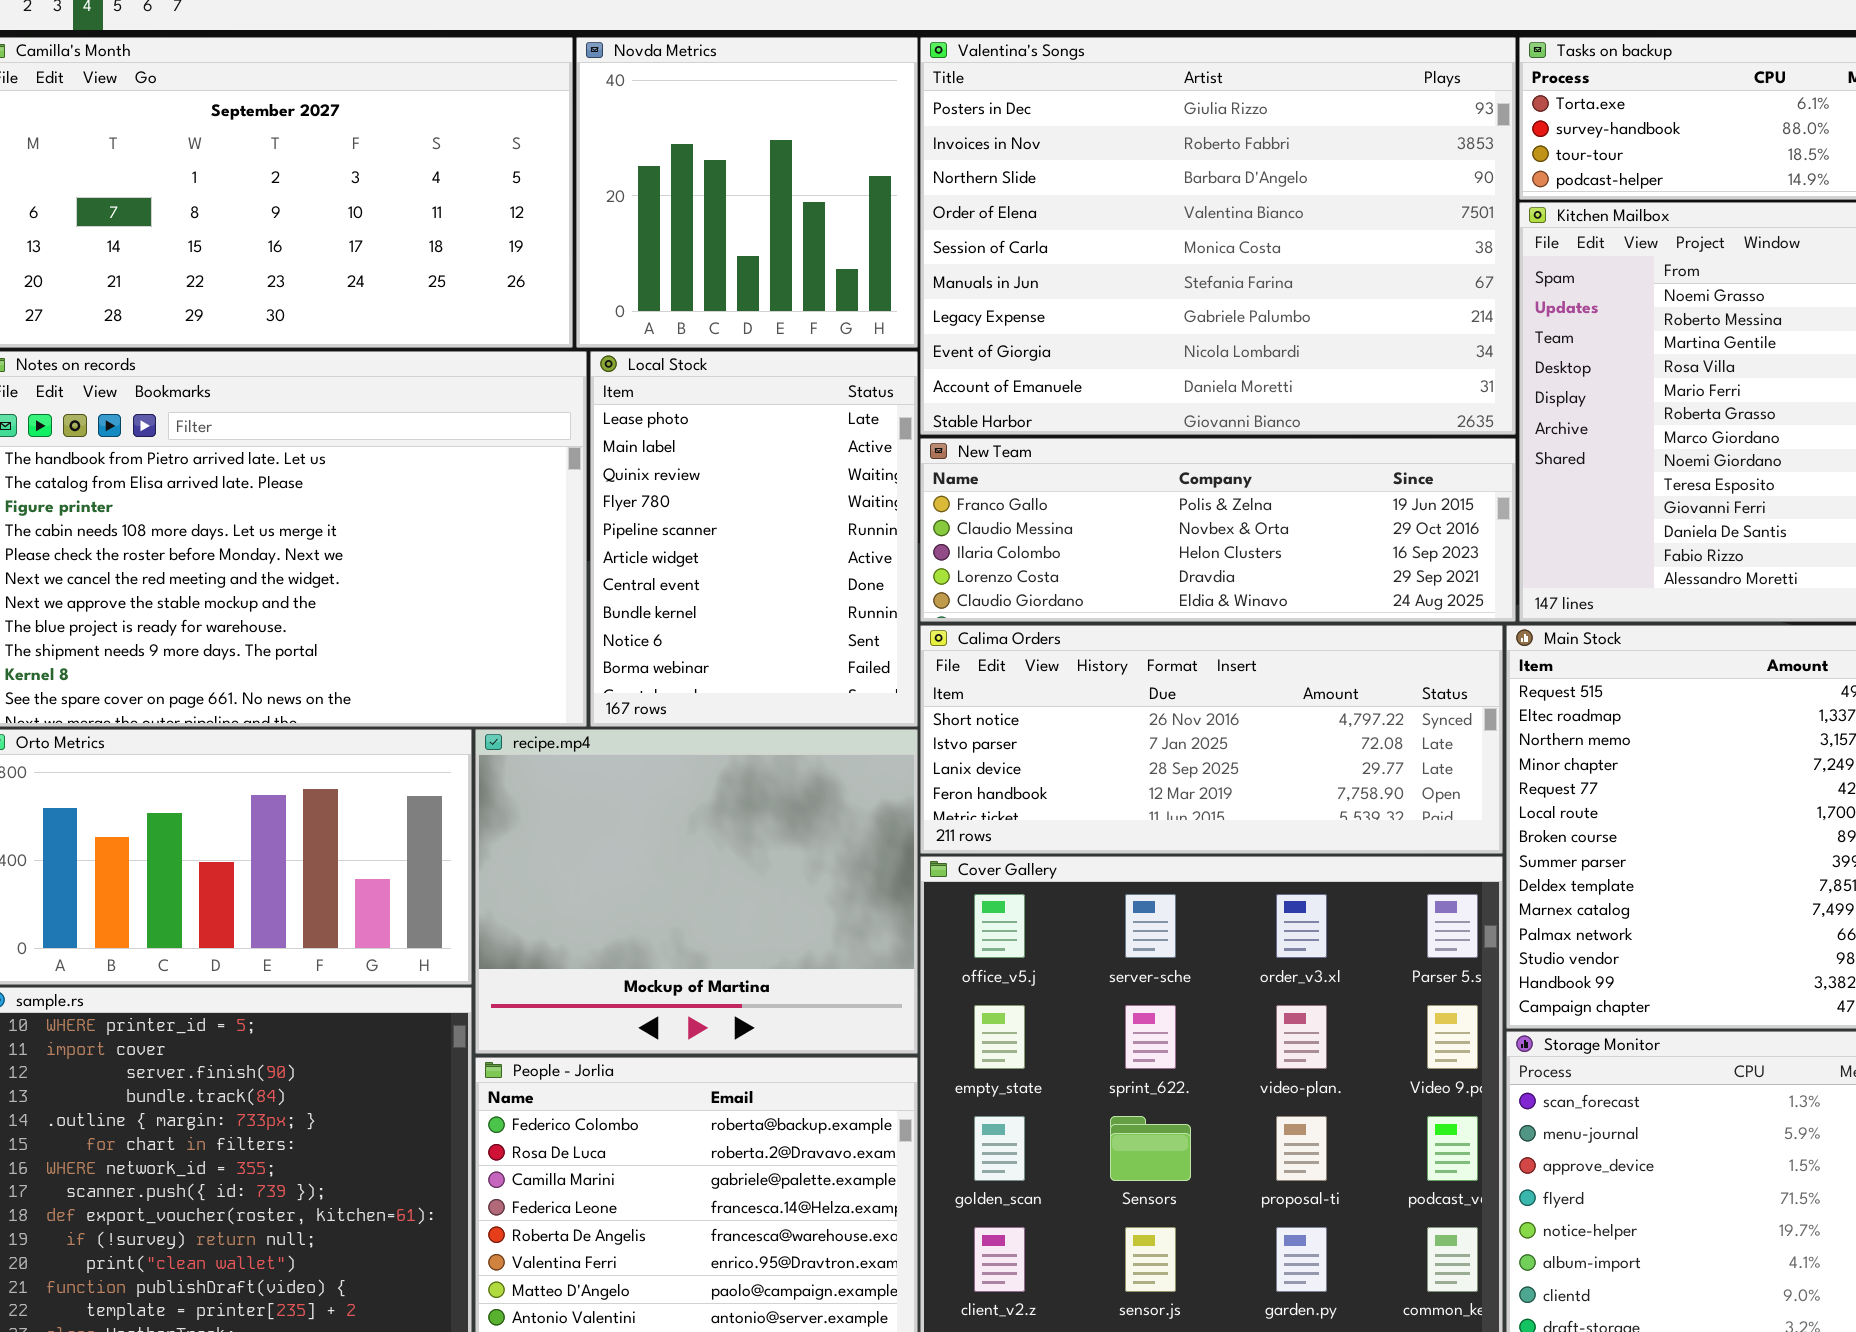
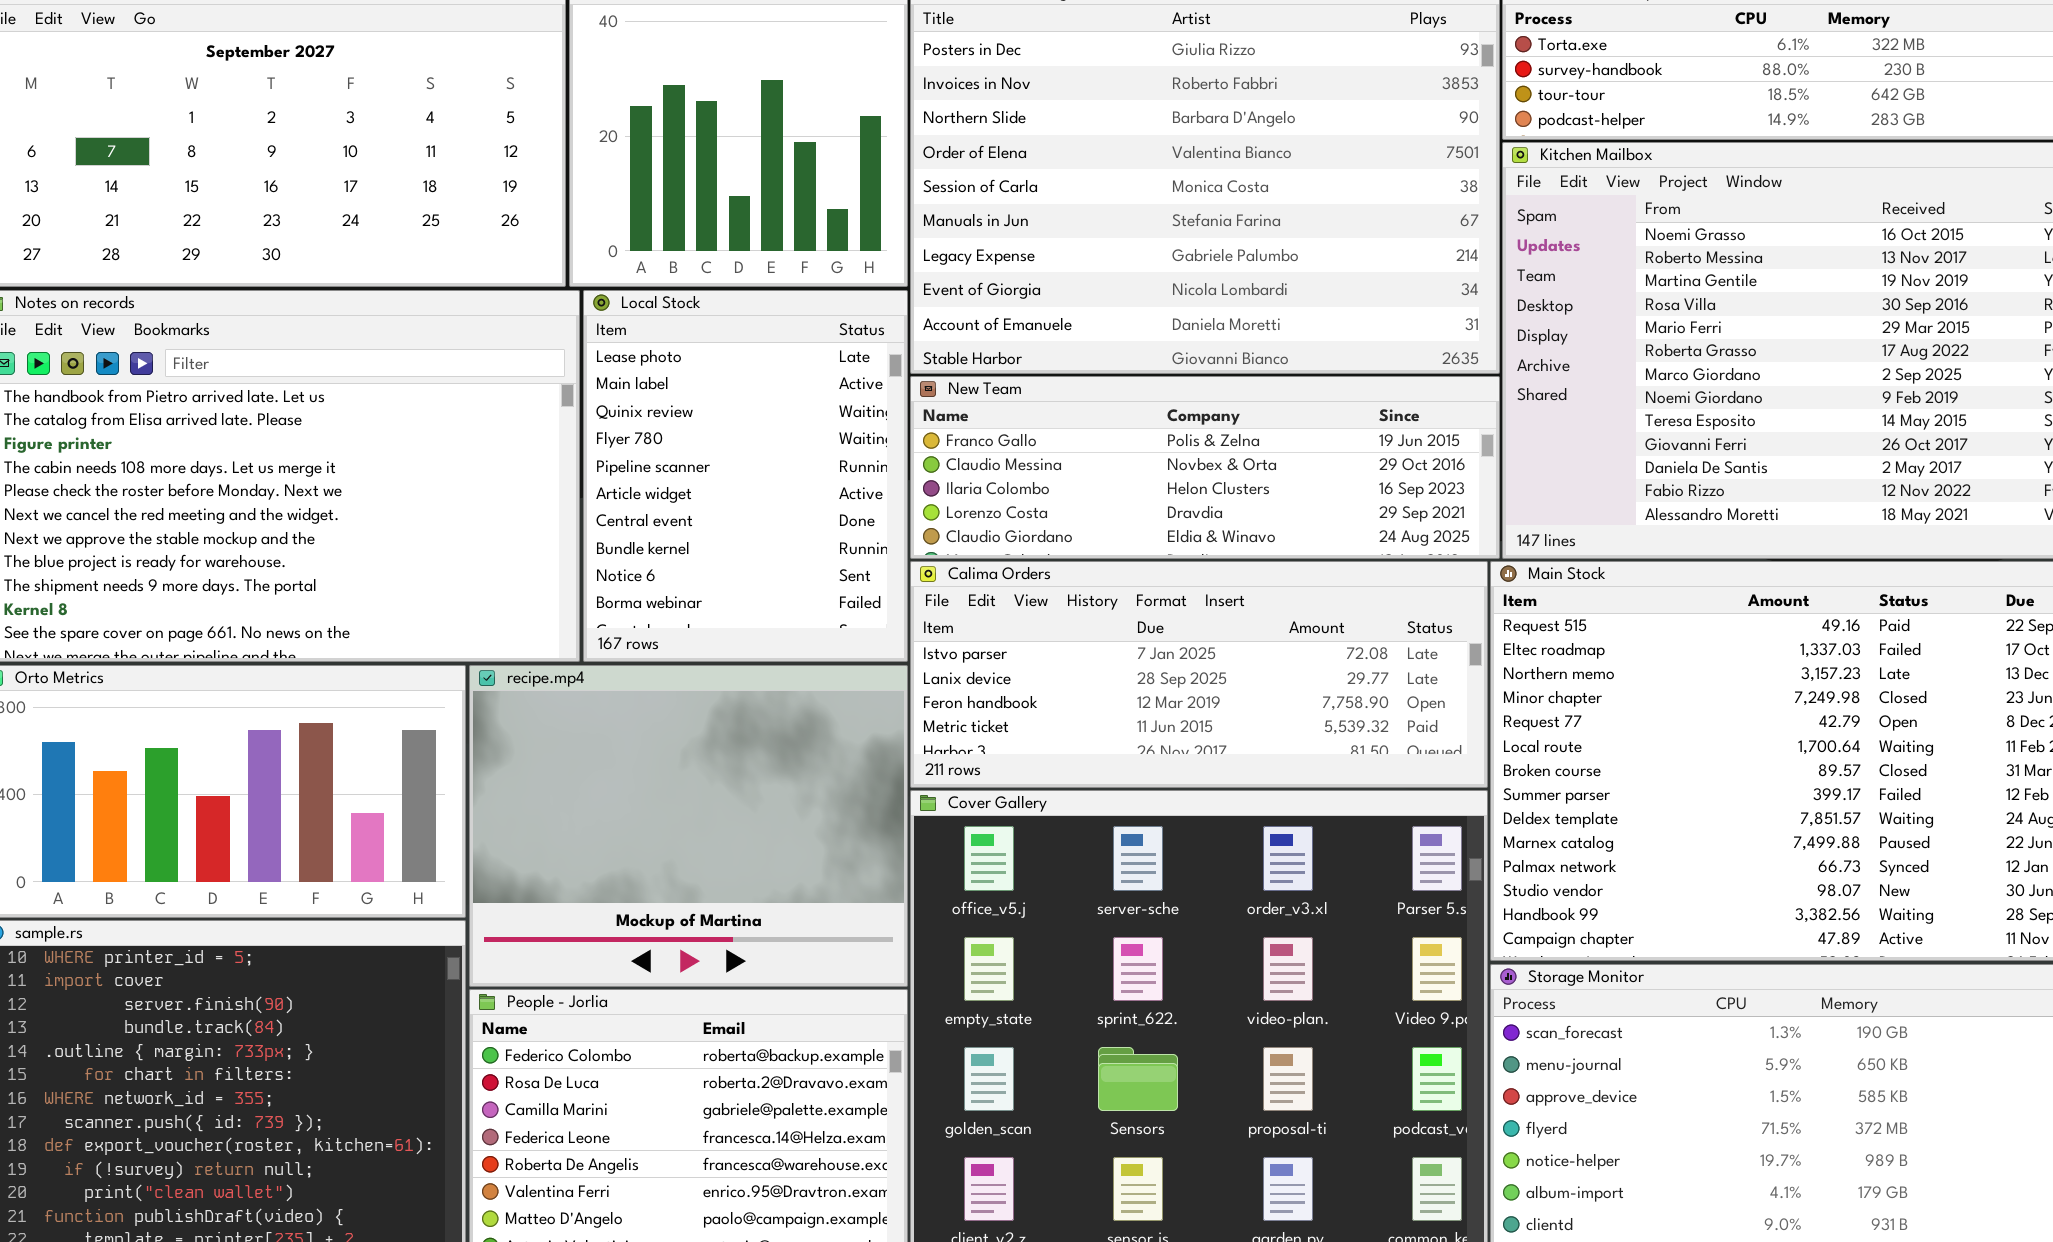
Calima Orders: [920,625,1503,854] -> [910,561,1488,788], scrolled down 1 row

